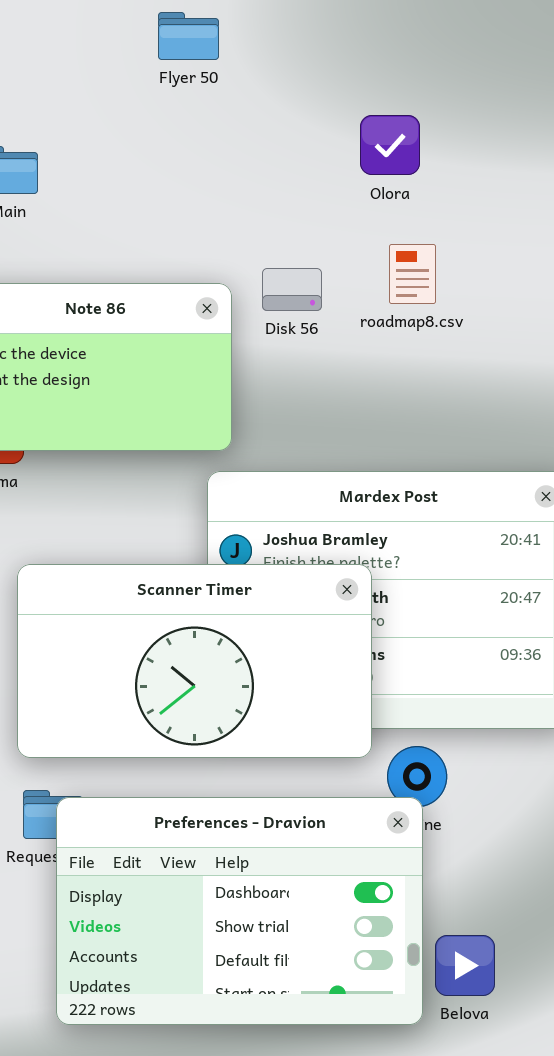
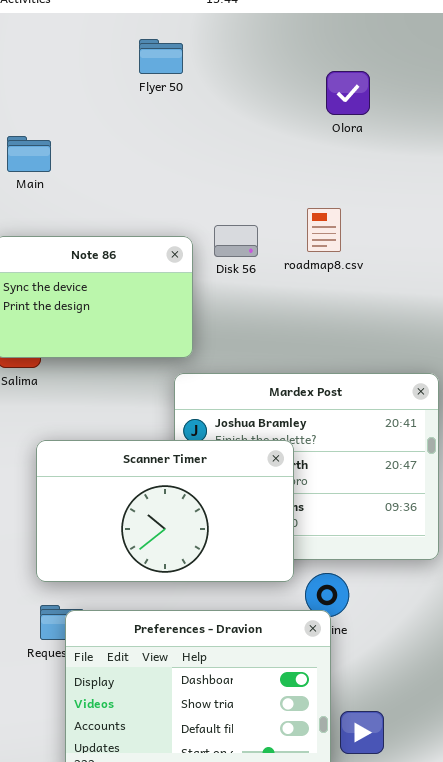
Olora: [360,115,420,175] -> [326,71,370,115], moved

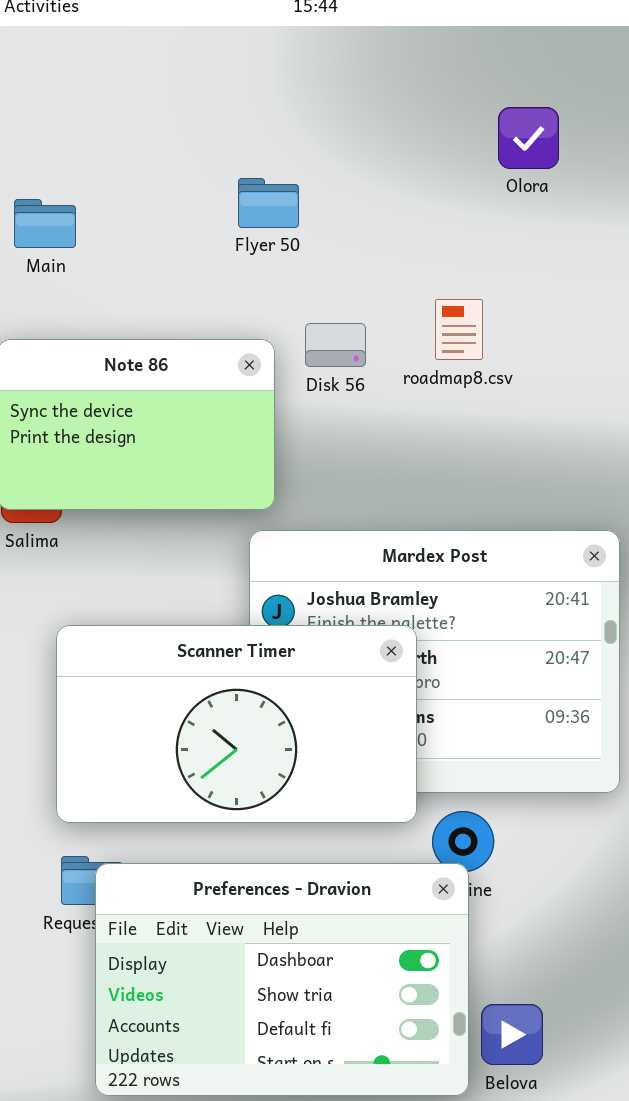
Flyer 50: [139,39,183,74] -> [238,178,299,228], moved
Olora: [326,71,370,115] -> [498,107,559,169], moved

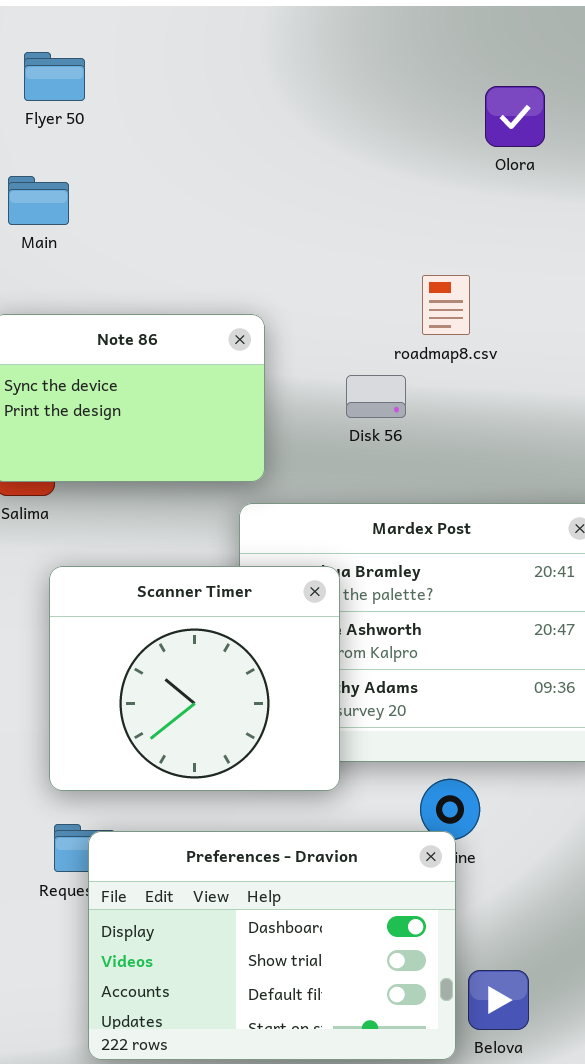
Flyer 50: [238,178,299,228] -> [24,52,85,101], moved
Disk 56: [305,323,366,367] -> [346,375,406,418], moved
Scanner Timer: [56,625,417,823] -> [49,566,340,791], resized

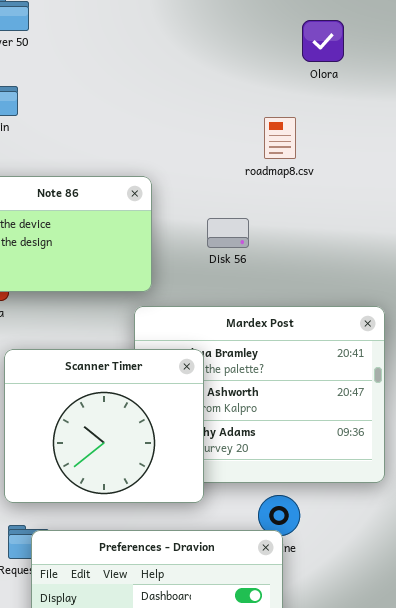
roadmap8.csv: [422,275,470,335] -> [264,117,296,159], moved

